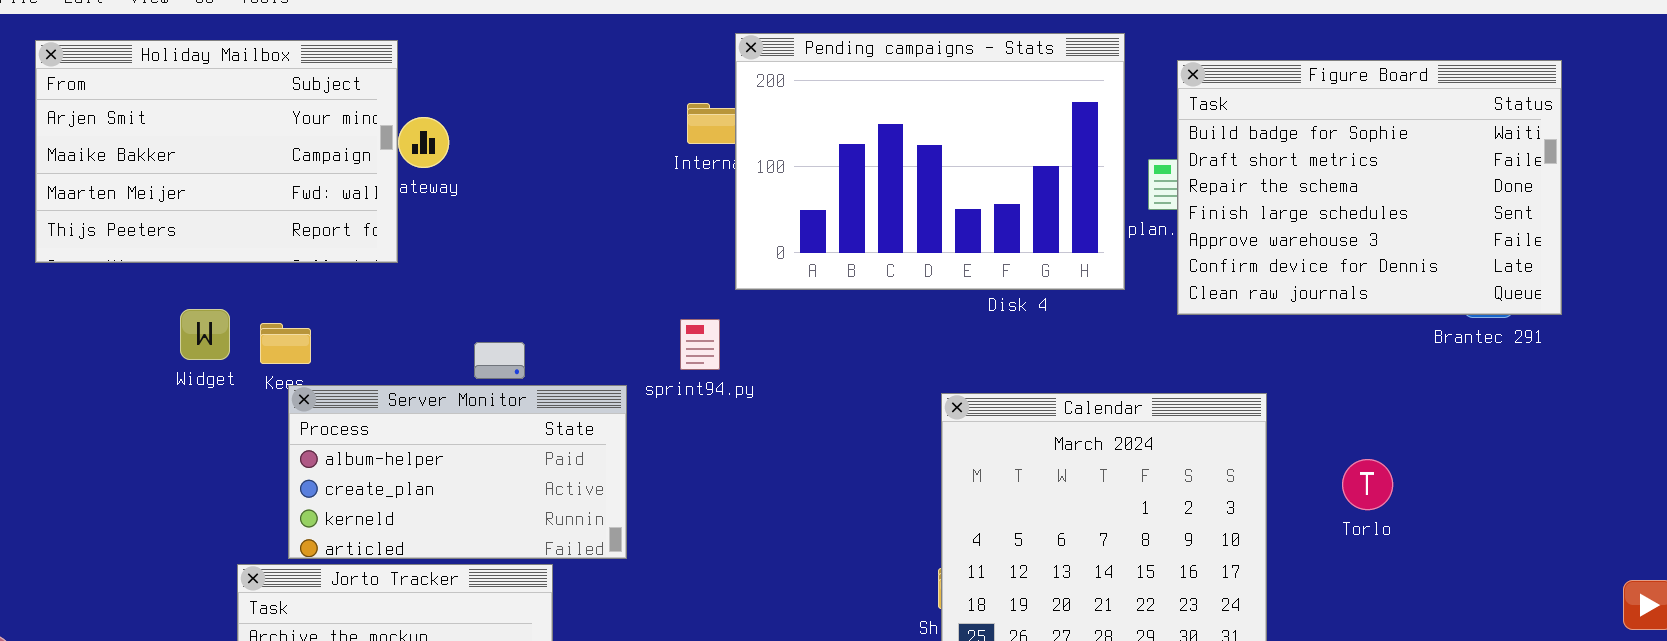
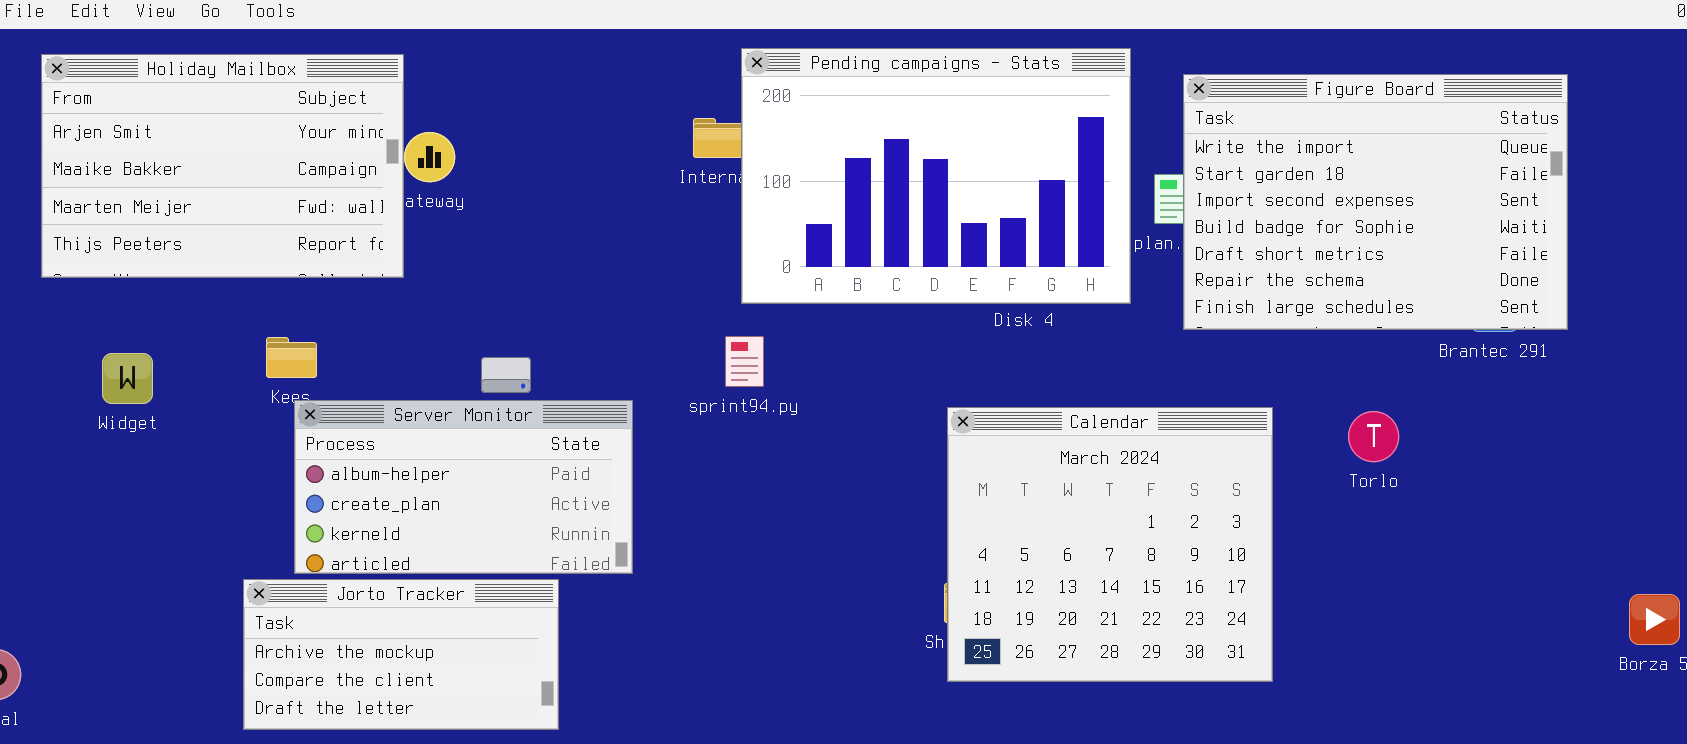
Figure Board: [1177,60,1562,315] -> [1183,74,1568,330], scrolled up 3 rows
Widget: [180,309,230,360] -> [102,353,153,404], moved
sprint94.py: [680,319,720,370] -> [725,336,764,387], moved
Torlo: [1342,459,1393,510] -> [1348,411,1399,462], moved

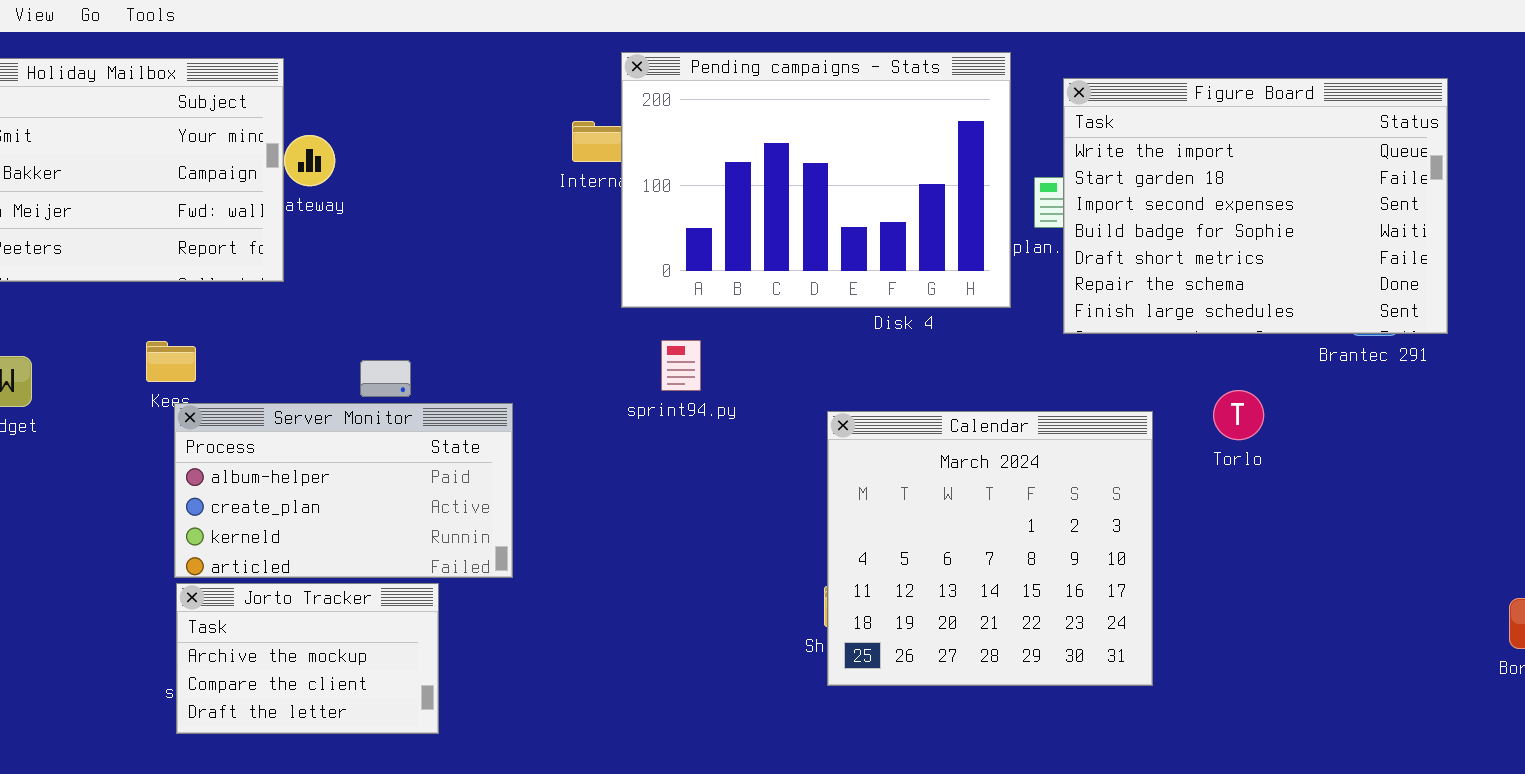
sprint94.py: [725,336,764,387] -> [661,340,701,391], moved
Torlo: [1348,411,1399,462] -> [1213,390,1264,440], moved
Jorto Tracker: [243,579,559,730] -> [176,583,439,734], resized

